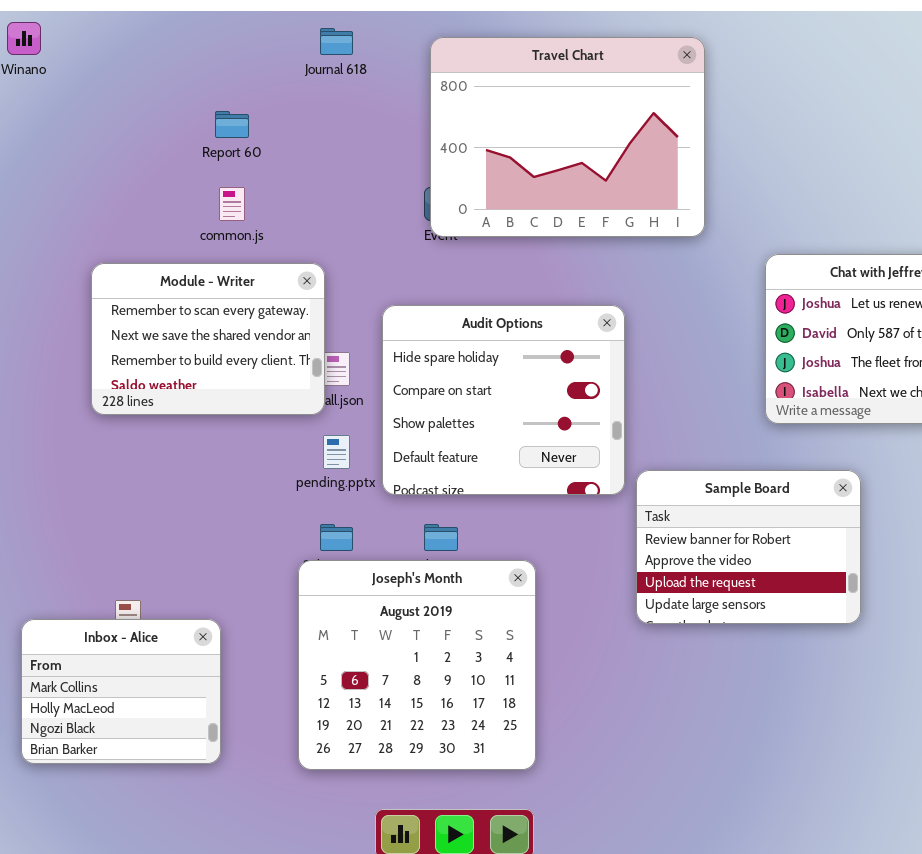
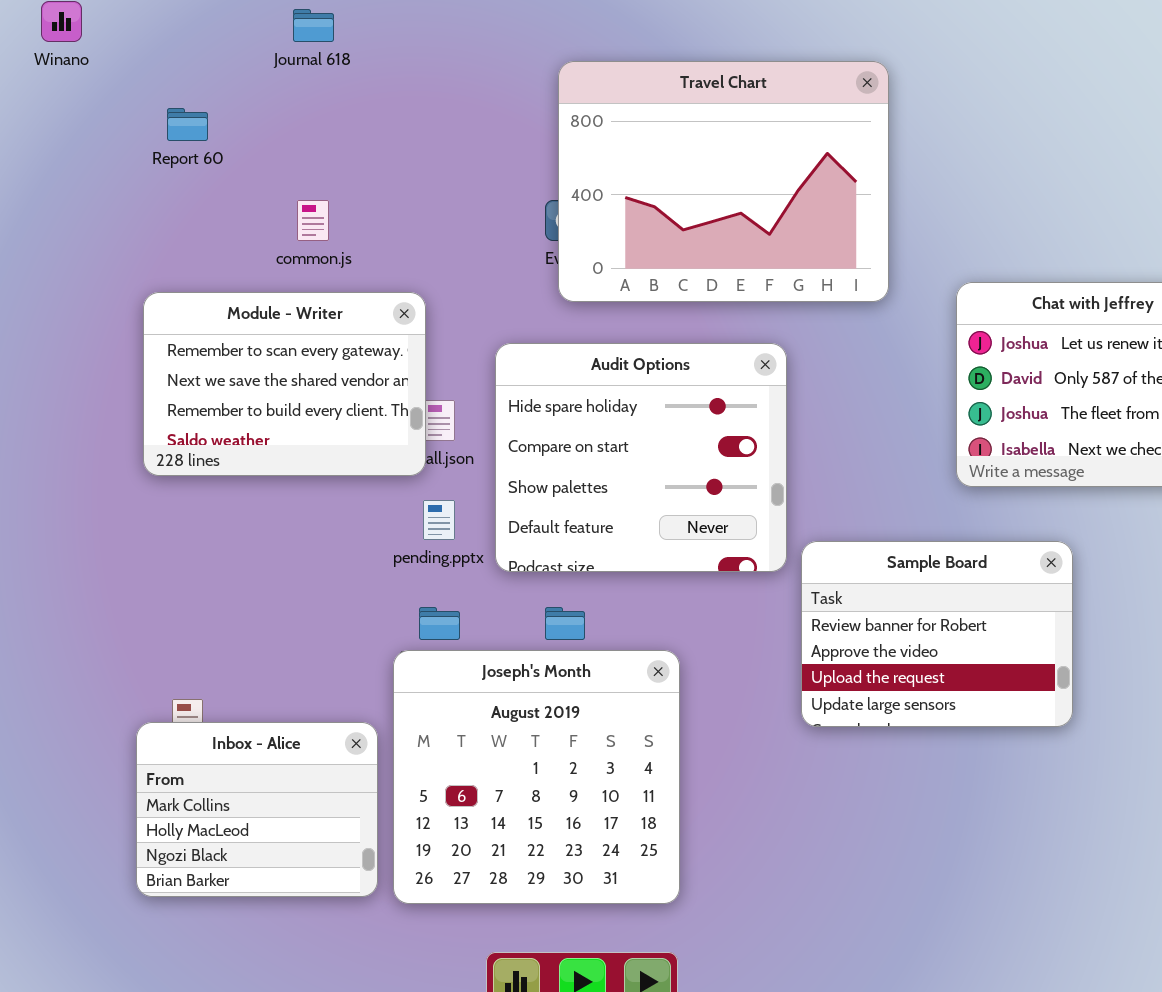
Journal 618: [320,28,353,55] -> [293,9,334,42], moved
Travel Chart: [430,37,705,237] -> [558,61,889,302], moved
Report 60: [215,111,249,138] -> [167,108,208,141], moved
Inbox - Alice: [21,619,221,764] -> [136,722,378,897], moved

